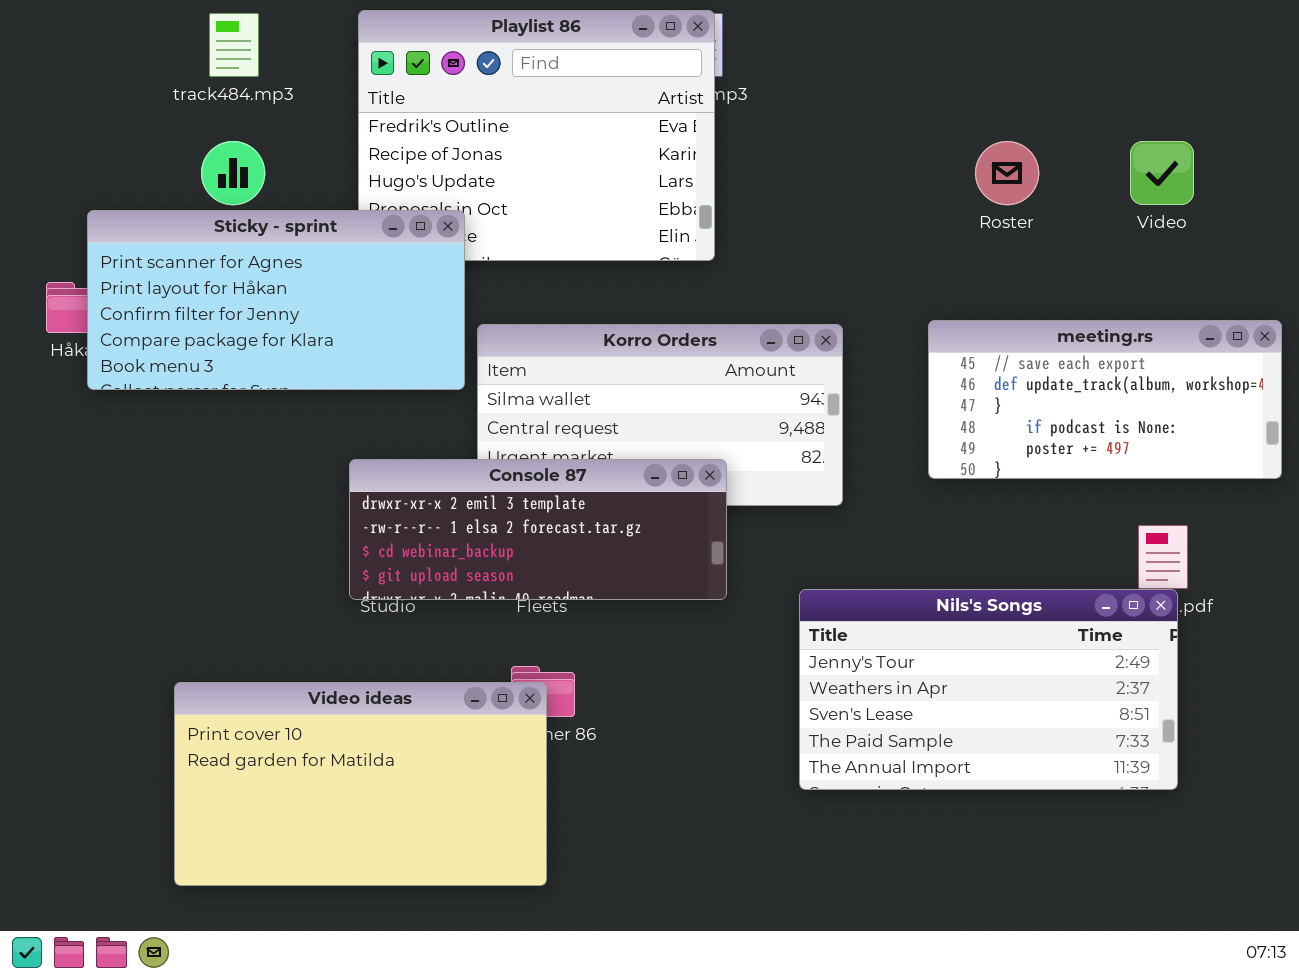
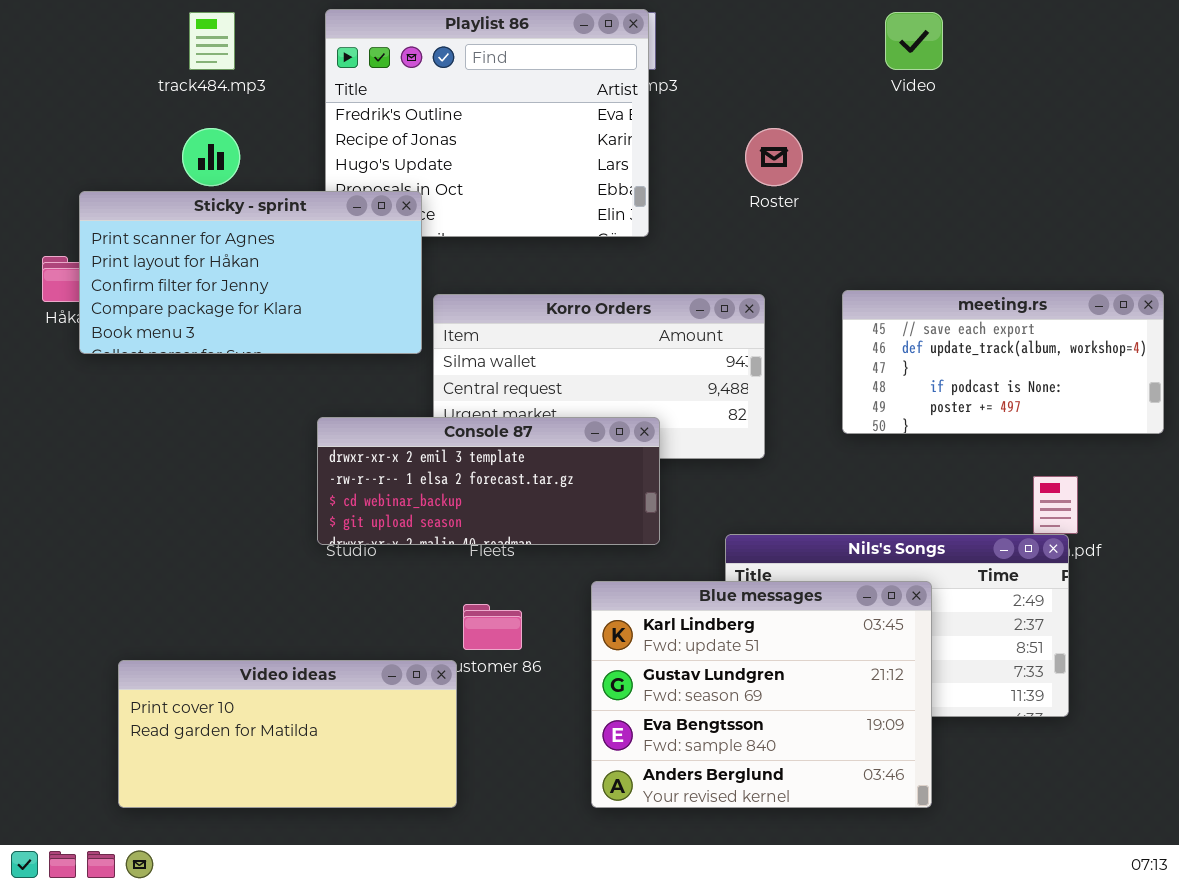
Roster: [975,141,1039,205] -> [745,128,803,186], moved
Video: [1130,141,1194,205] -> [885,12,943,70], moved
Blue messages: none -> [591,581,932,808], opened
Video ideas: [174,682,547,886] -> [118,660,457,808], moved, resized

